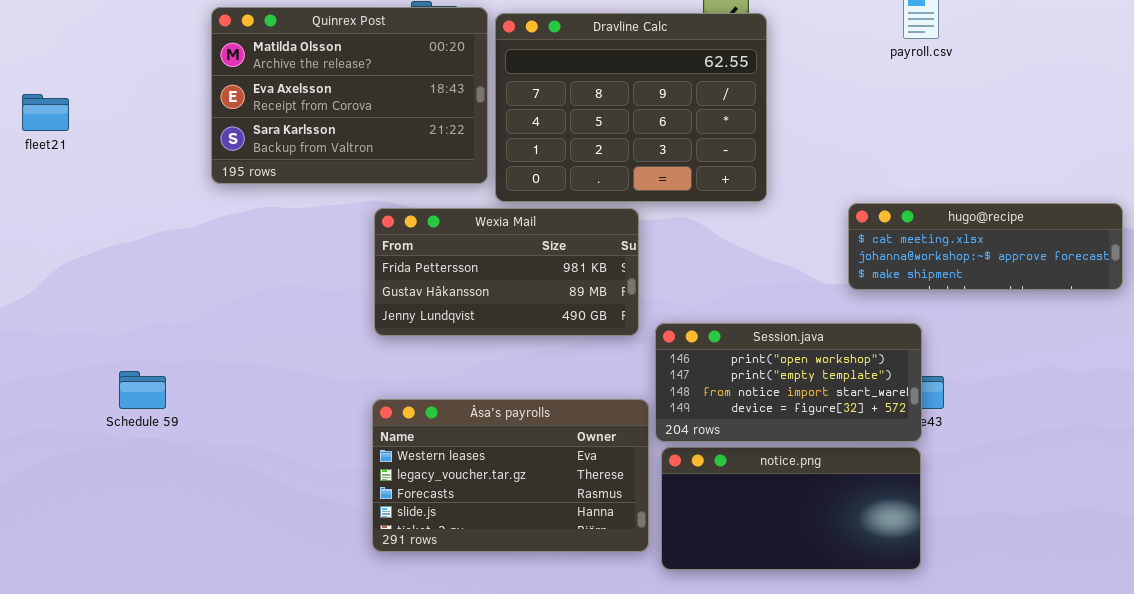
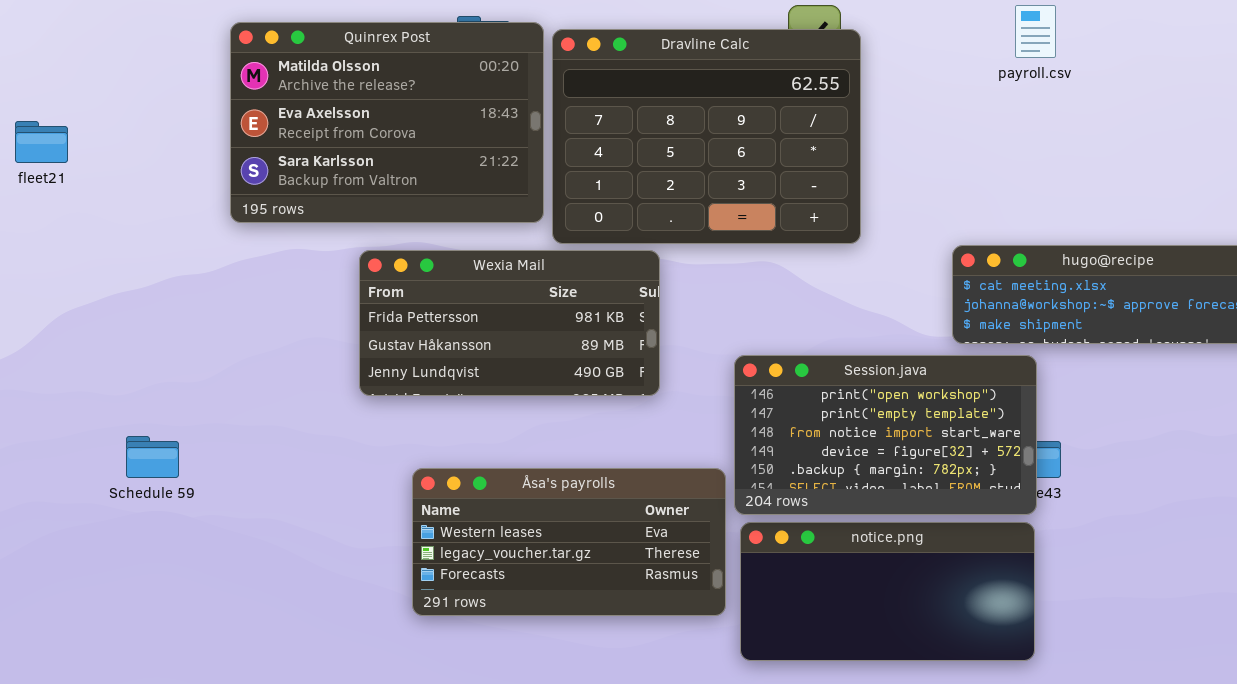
Wexia Mail: [374,208,639,336] -> [359,250,660,396], moved
Session.java: [655,323,922,442] -> [734,355,1037,515], resized
Åsa's payrolls: [372,399,649,552] -> [412,468,726,616], resized

